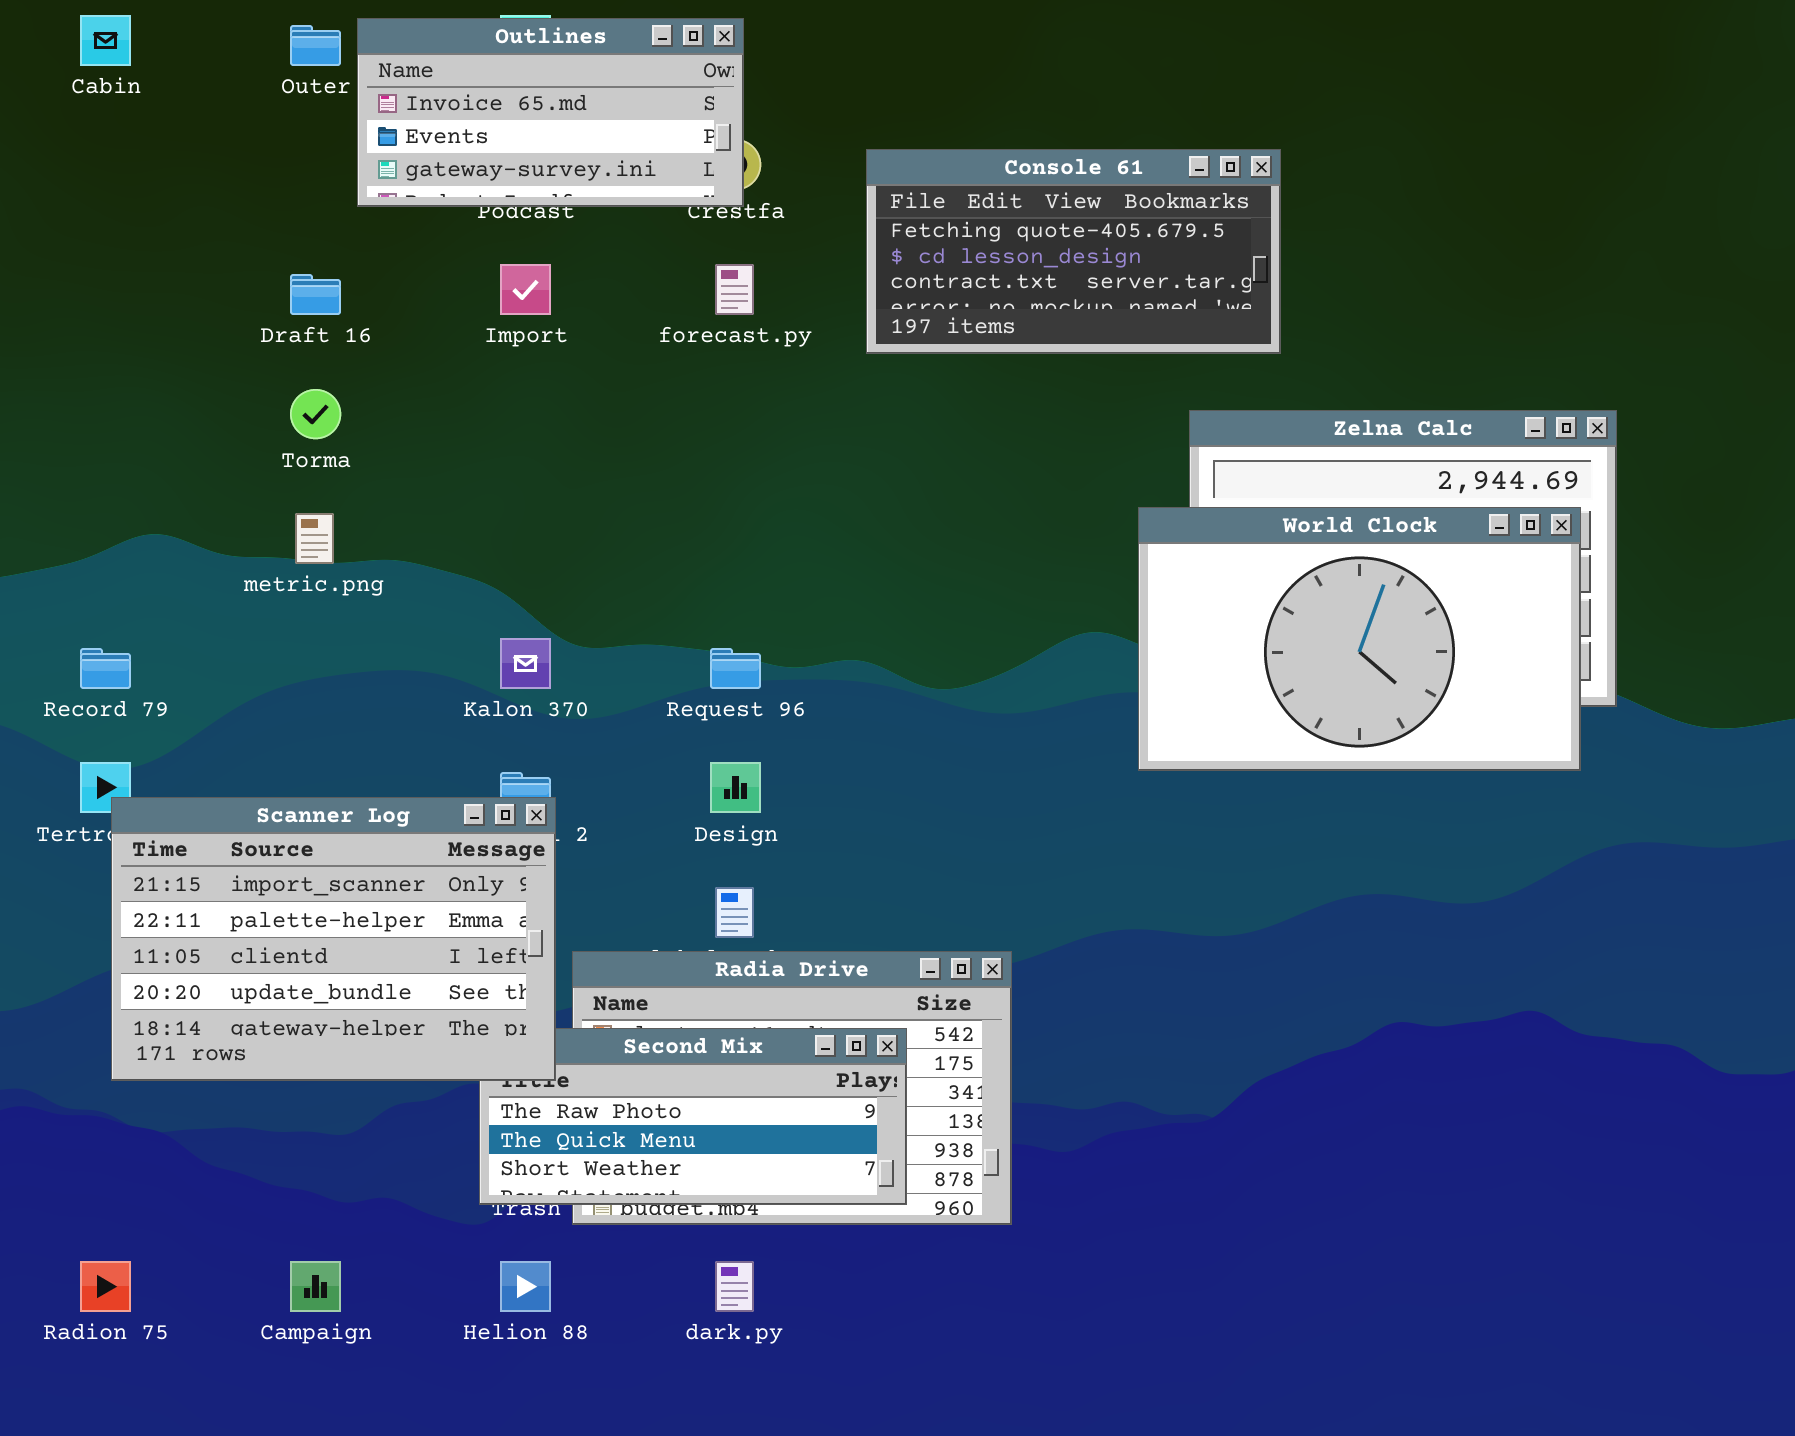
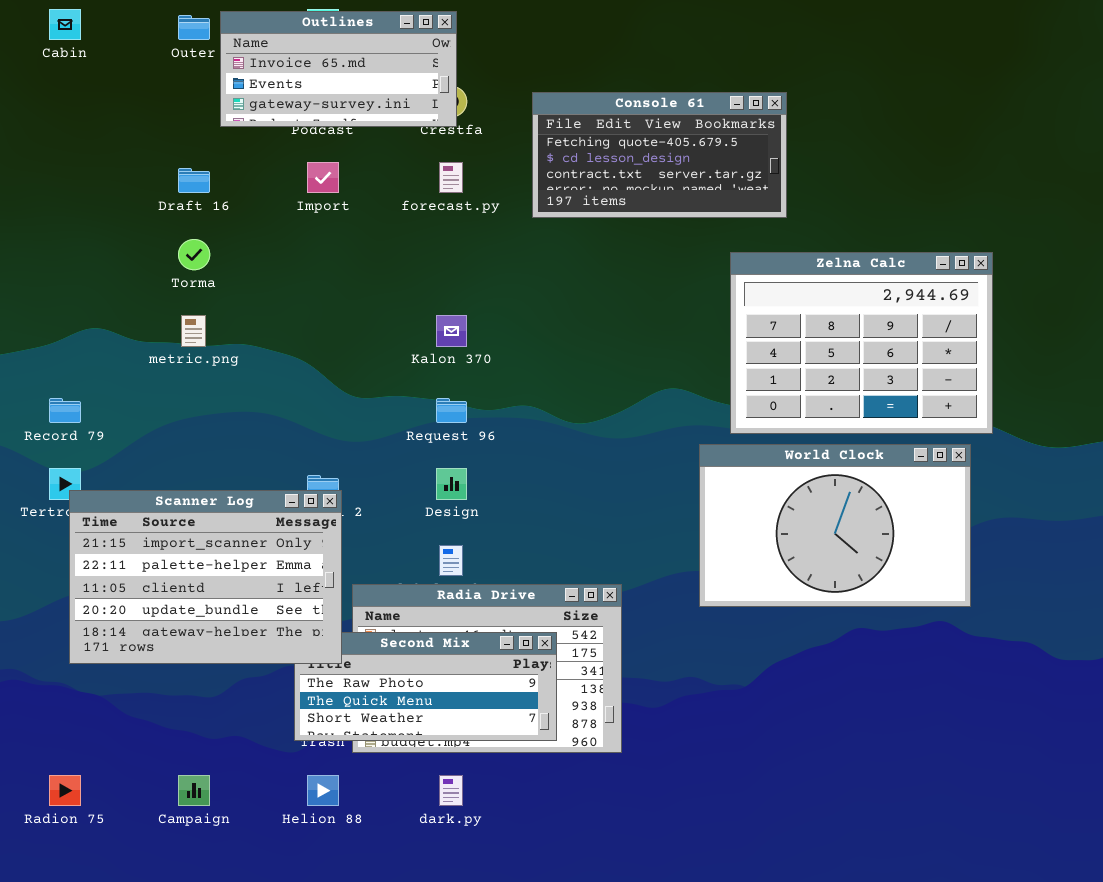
World Clock: [1138,507,1581,771] -> [699,444,971,607], moved
Kalon 370: [500,638,551,689] -> [436,315,467,347], moved

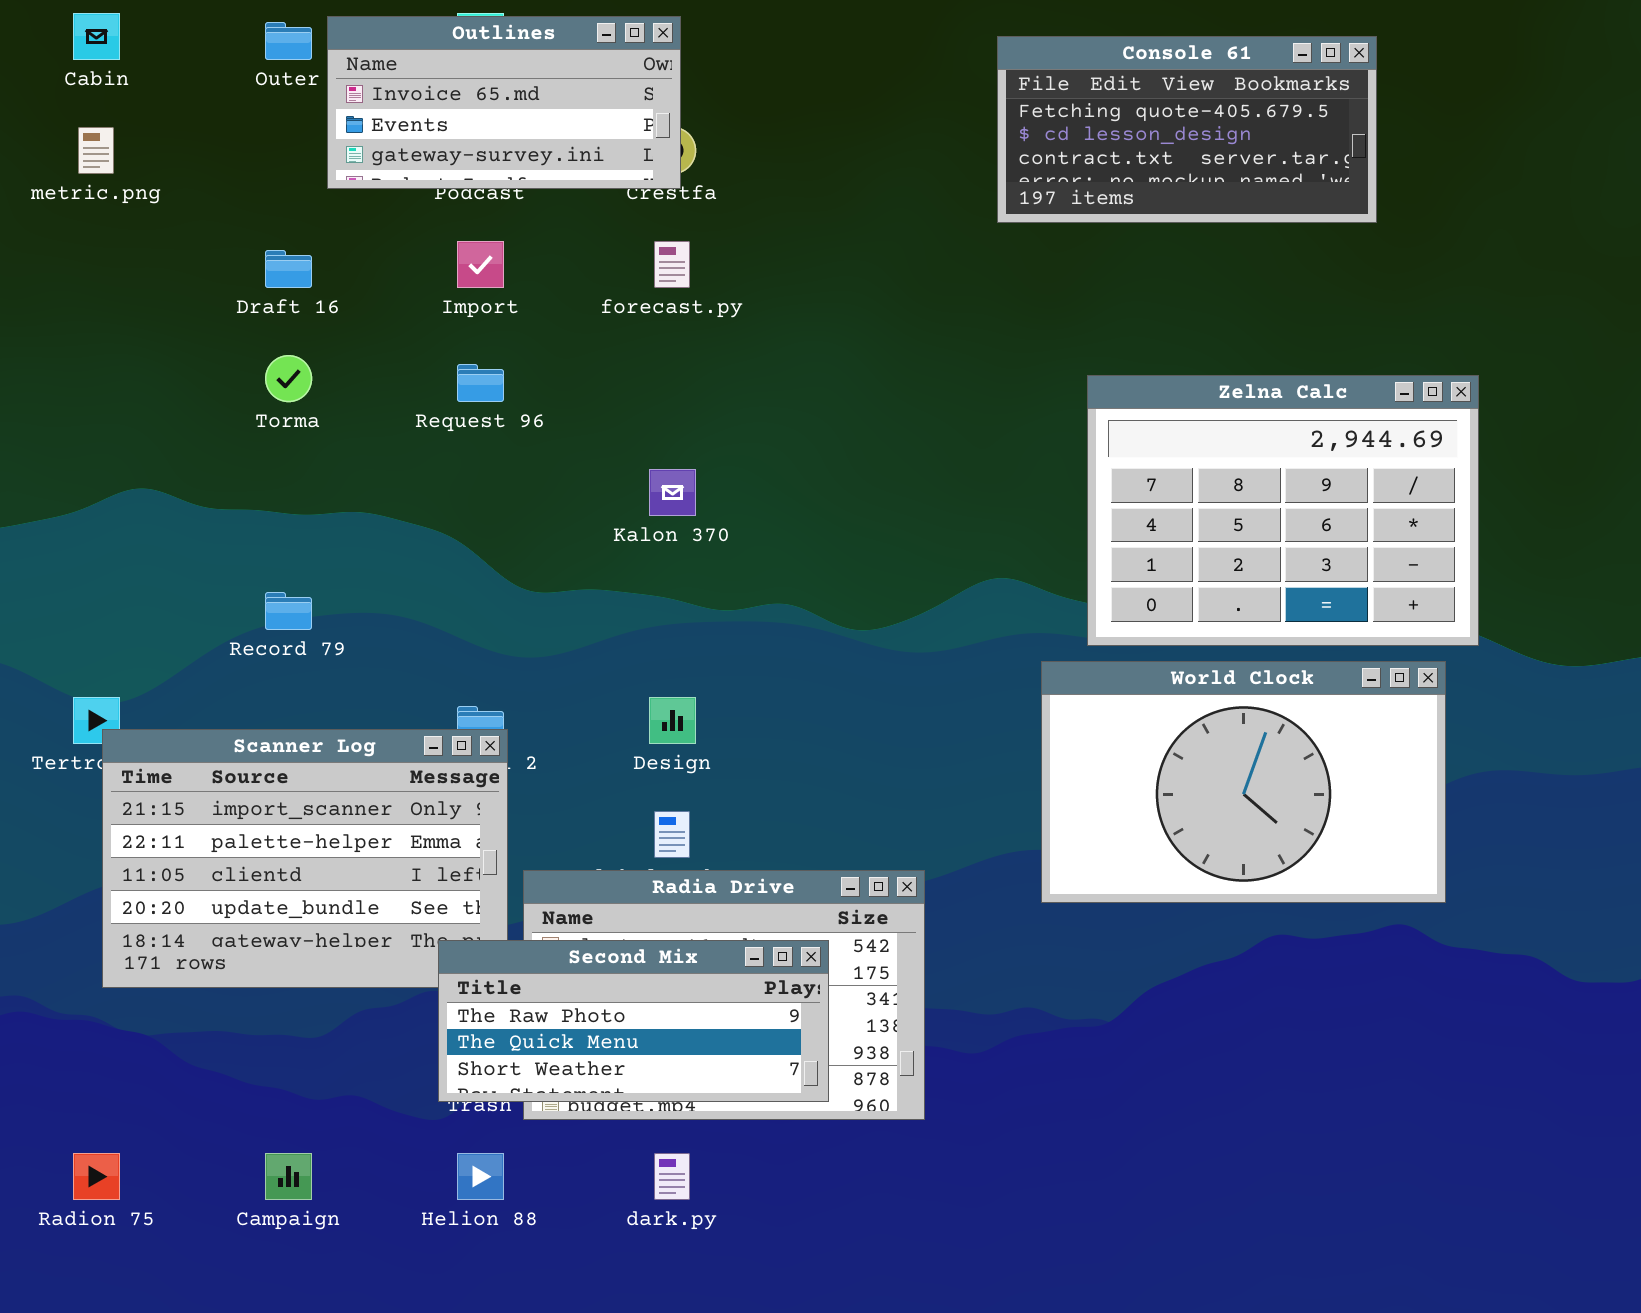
Console 61: [532,92,787,218] -> [997,36,1377,223], moved
metric.png: [181,315,206,347] -> [78,127,114,174], moved
Record 79: [49,398,81,423] -> [265,592,312,630], moved
Request 96: [436,398,467,423] -> [457,364,504,402], moved
Second Mix: [294,632,557,741] -> [438,940,829,1102], raised

